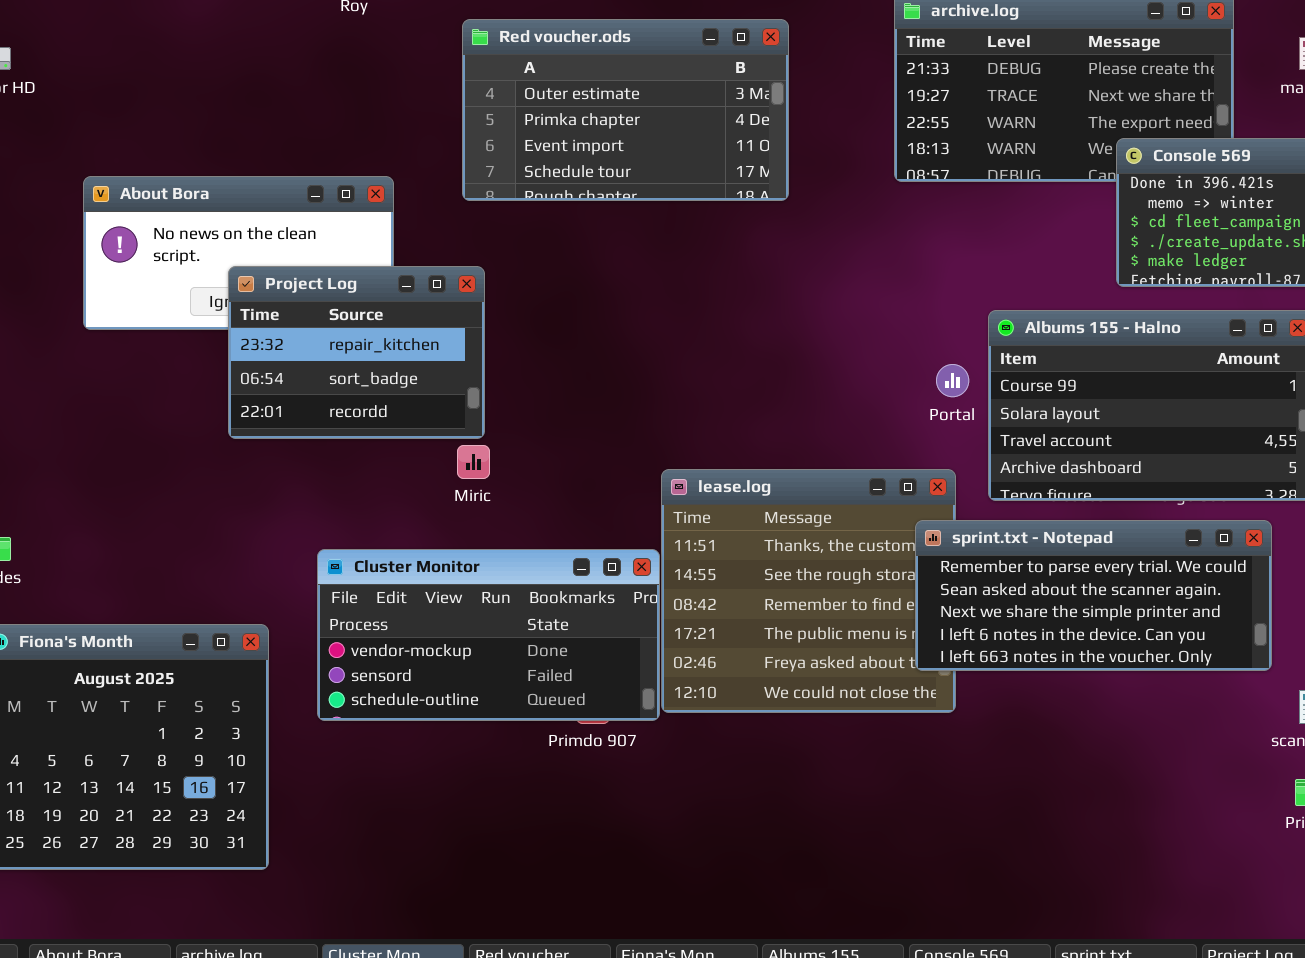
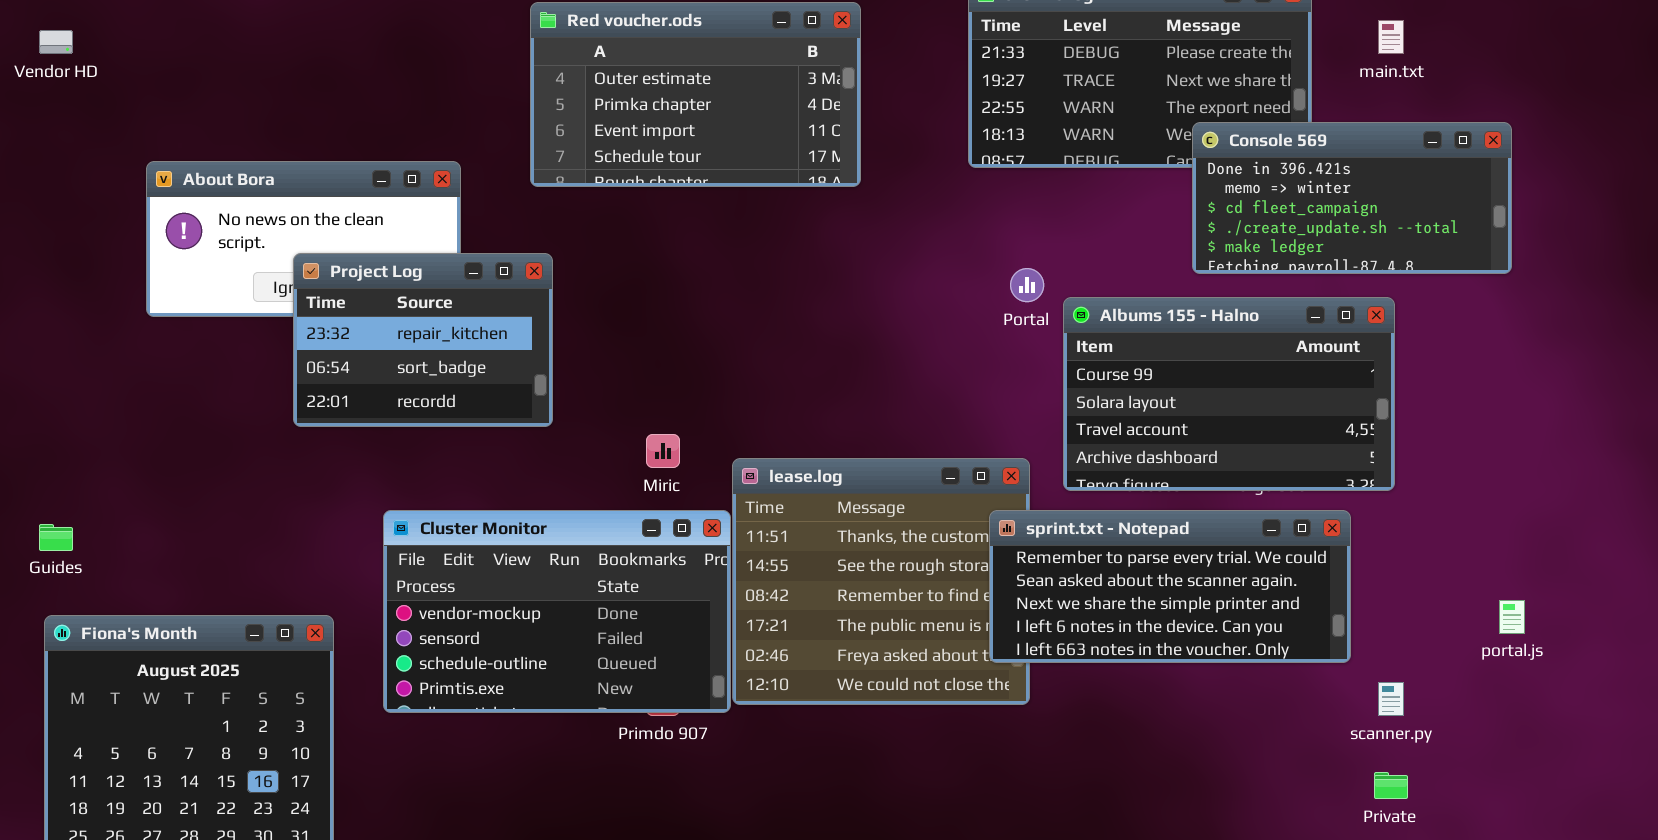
Portal: [936,364,969,397] -> [1010,268,1044,302], moved
Miric: [457,445,490,479] -> [646,434,680,468], moved
Cluster Monitor: [317,549,660,721] -> [383,510,731,713], resized

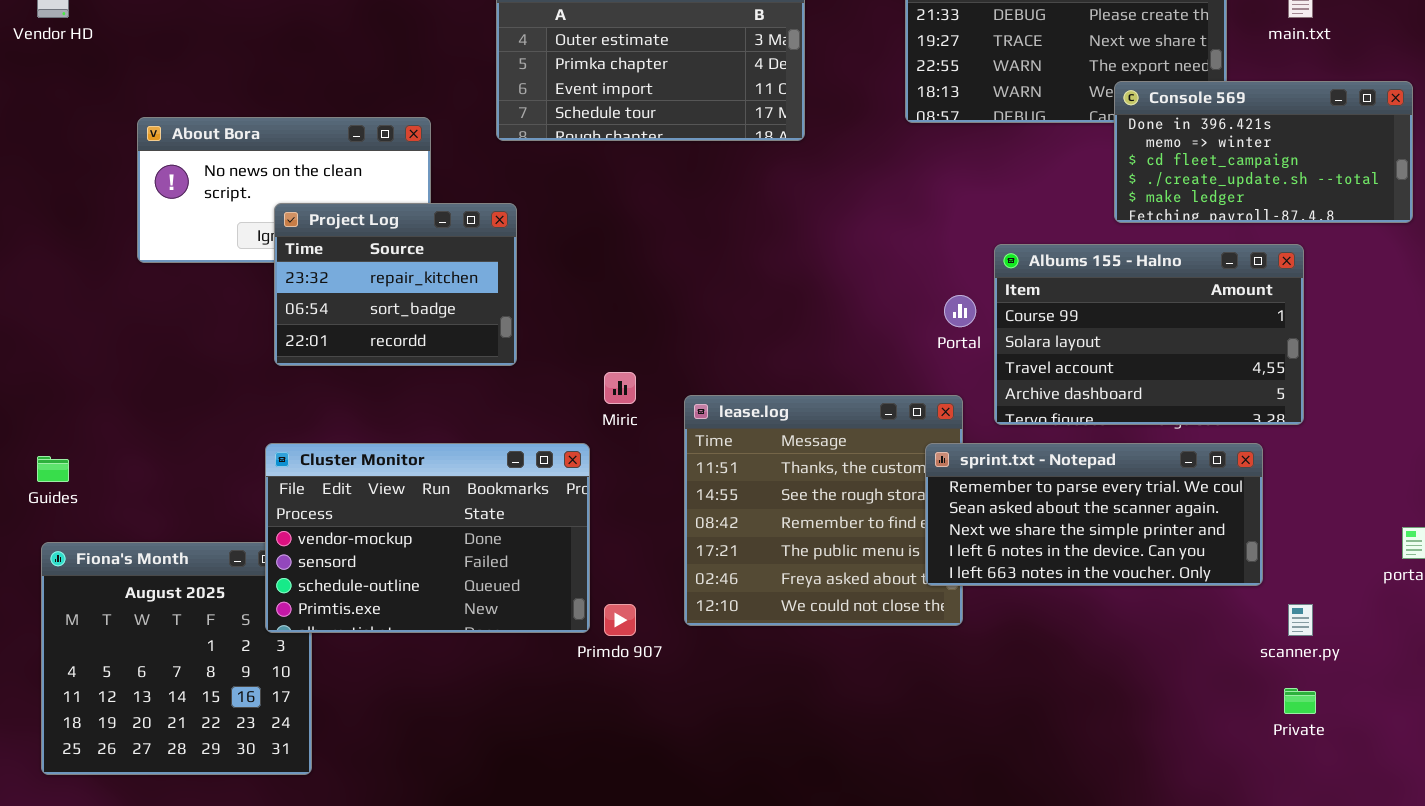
Portal: [1010,268,1044,302] -> [944,295,976,327], moved
Cluster Monitor: [383,510,731,713] -> [265,443,590,633], moved

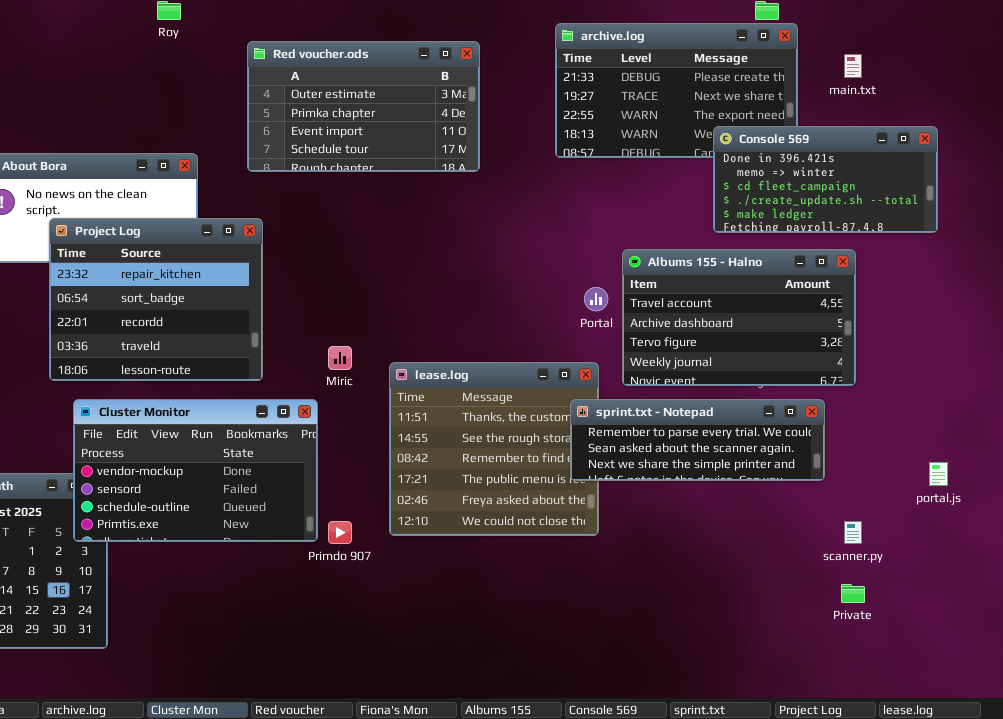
Project Log: [274,203,517,366] -> [49,218,263,381], resized
Albums 155 - Halno: [994,244,1304,425] -> [622,249,856,386], scrolled down 2 rows
sprint.txt - Notepad: [925,443,1263,586] -> [570,399,825,481], resized

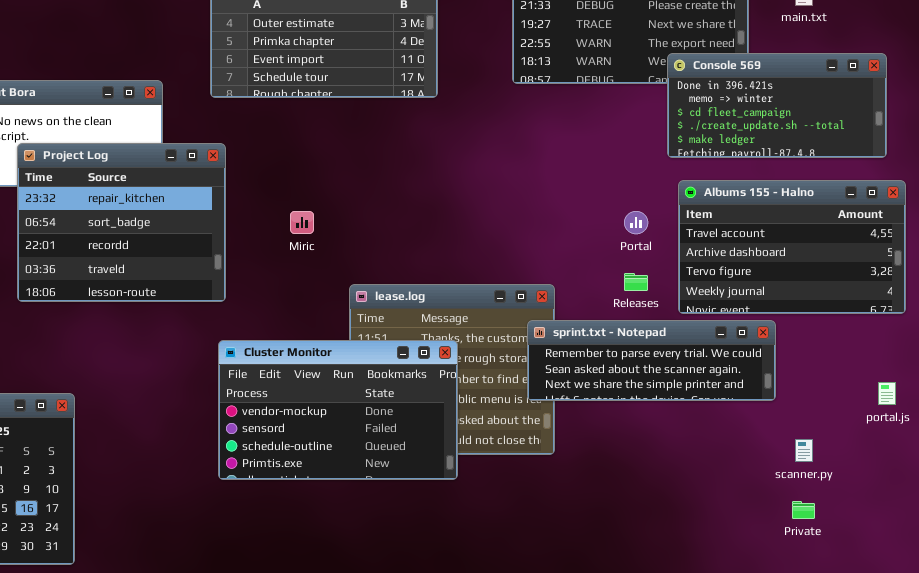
Albums 155 - Halno: [622,249,856,386] -> [678,180,906,314], moved
Portal: [584,287,608,311] -> [624,211,648,234], moved
Miric: [328,346,352,370] -> [290,211,314,234], moved
Cluster Monitor: [73,399,318,542] -> [218,340,458,480], moved

